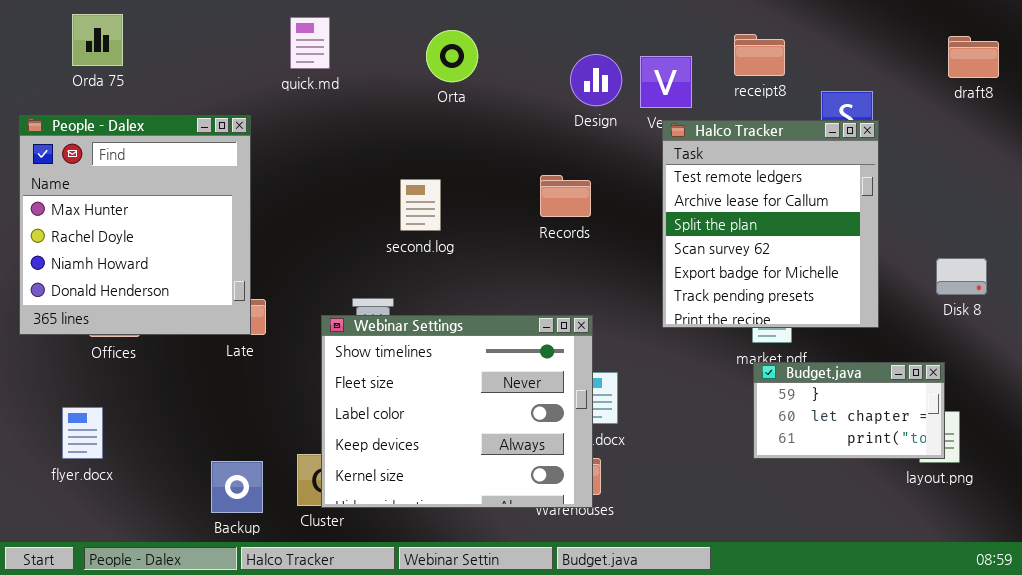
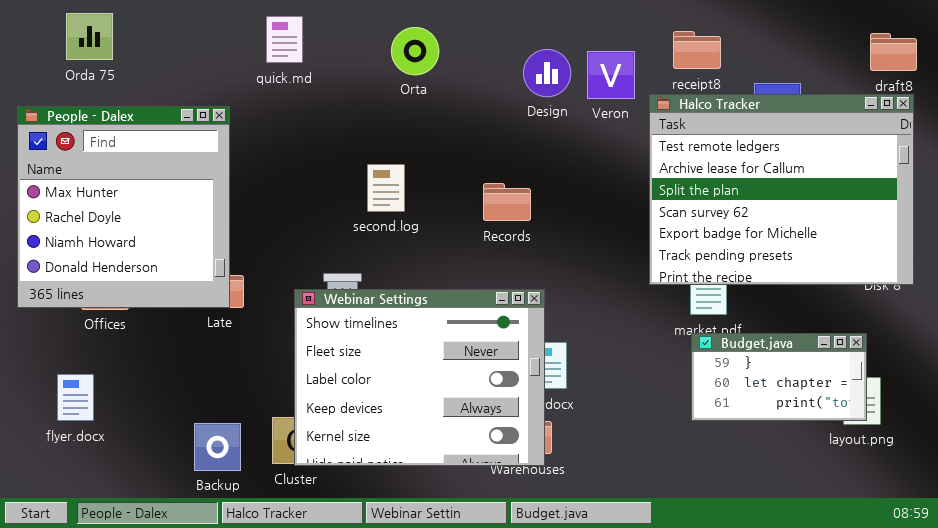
Halco Tracker: [662,120,879,328] -> [649,94,914,285], moved, resized
Records: [540,175,591,217] -> [483,183,531,221], moved

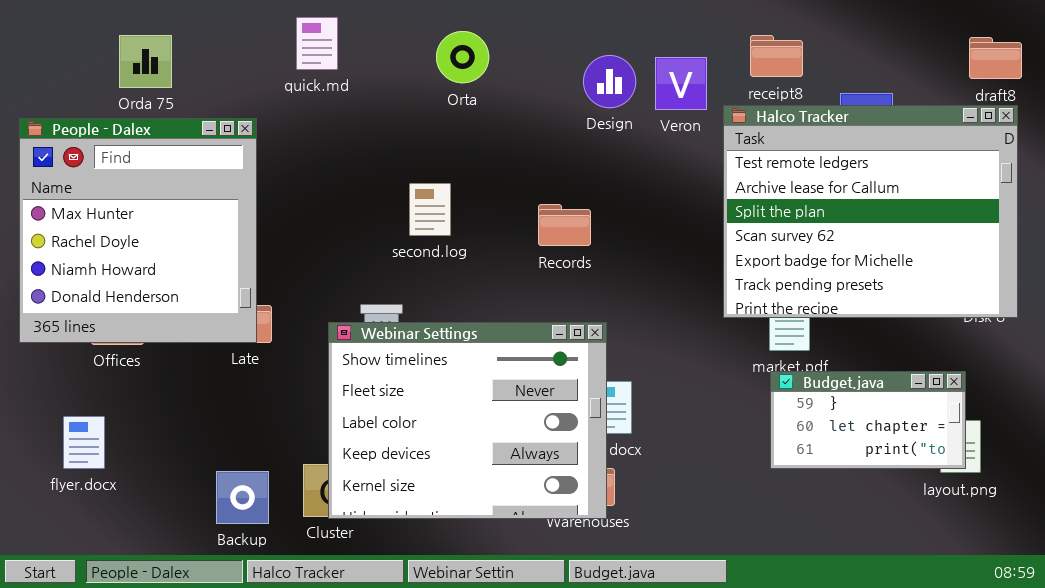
Orda 75: [66,13,113,60] -> [119,35,172,88], moved

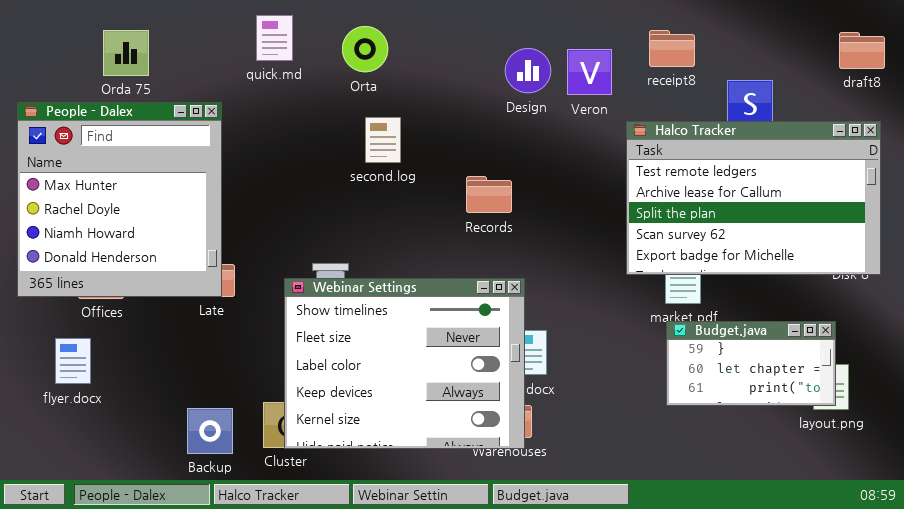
Orta: [436,31,489,83] -> [342,26,388,72], moved
Halco Tracker: [723,105,1018,318] -> [626,121,881,275], resized
second.log: [409,183,451,236] -> [365,117,401,163], moved
flyer.docx: [63,416,105,469] -> [55,338,91,384], moved

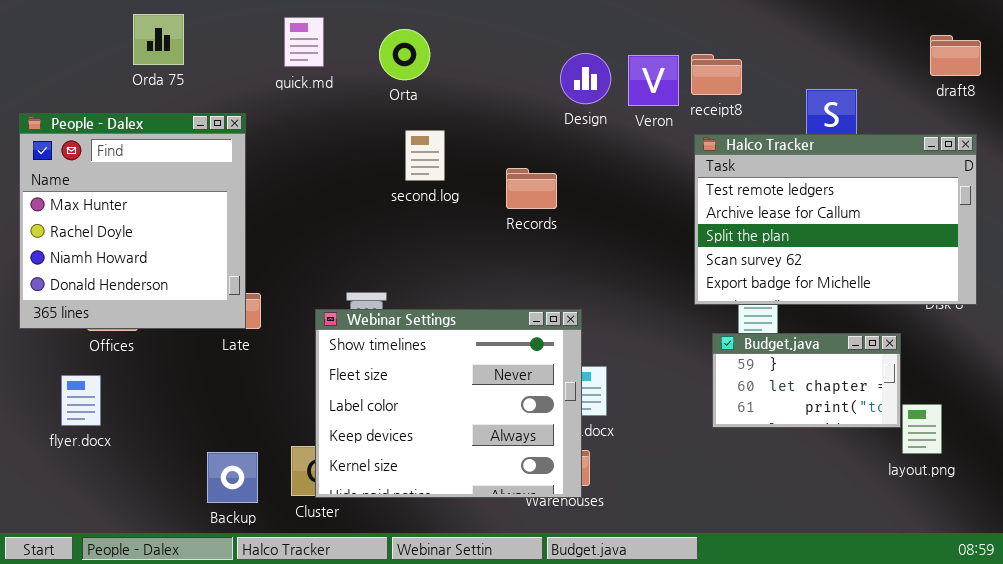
Orda 75: [103,30,149,76] -> [133,14,184,65], moved
receipt8: [649,30,695,67] -> [691,54,742,95], moved
Records: [466,176,512,213] -> [506,168,557,209], moved
Budget.java: [666,321,836,406] -> [712,333,901,428], moved

